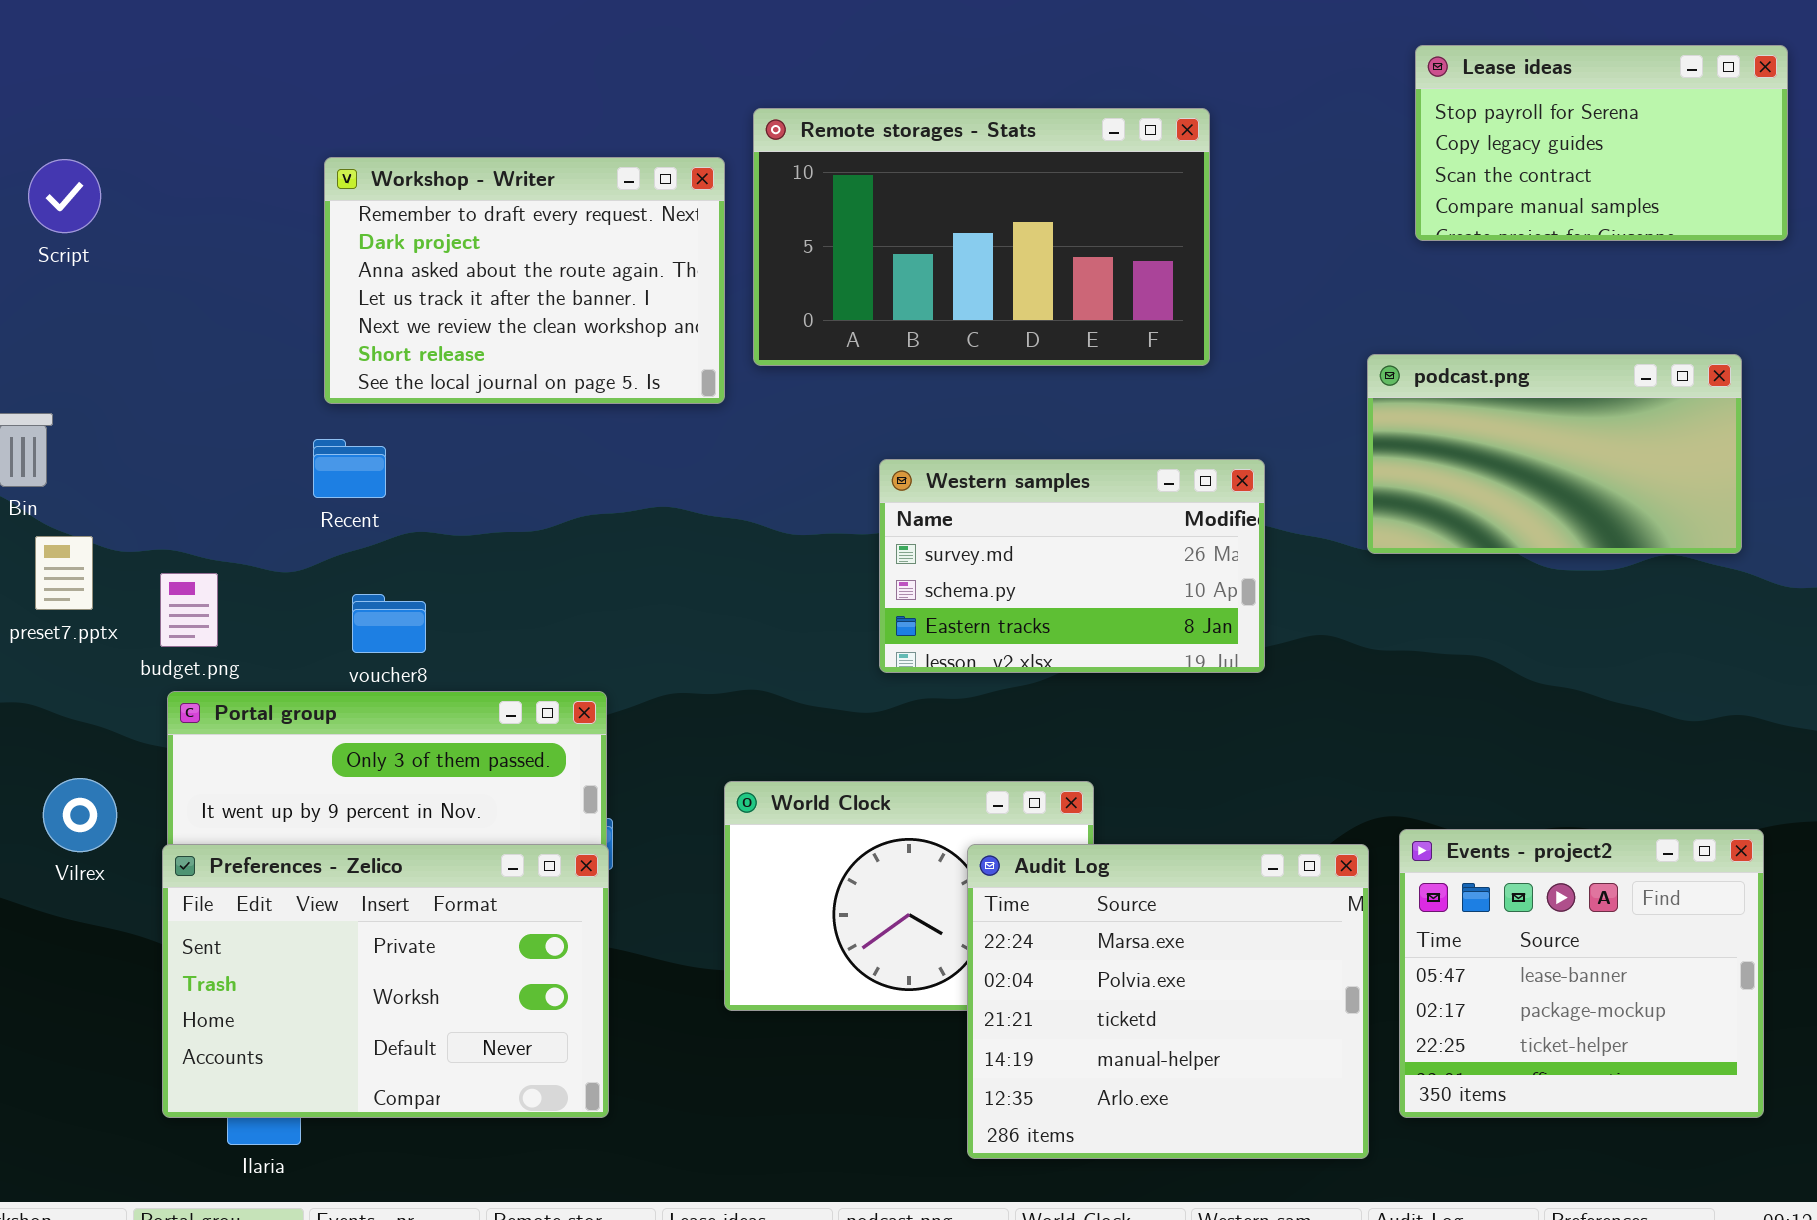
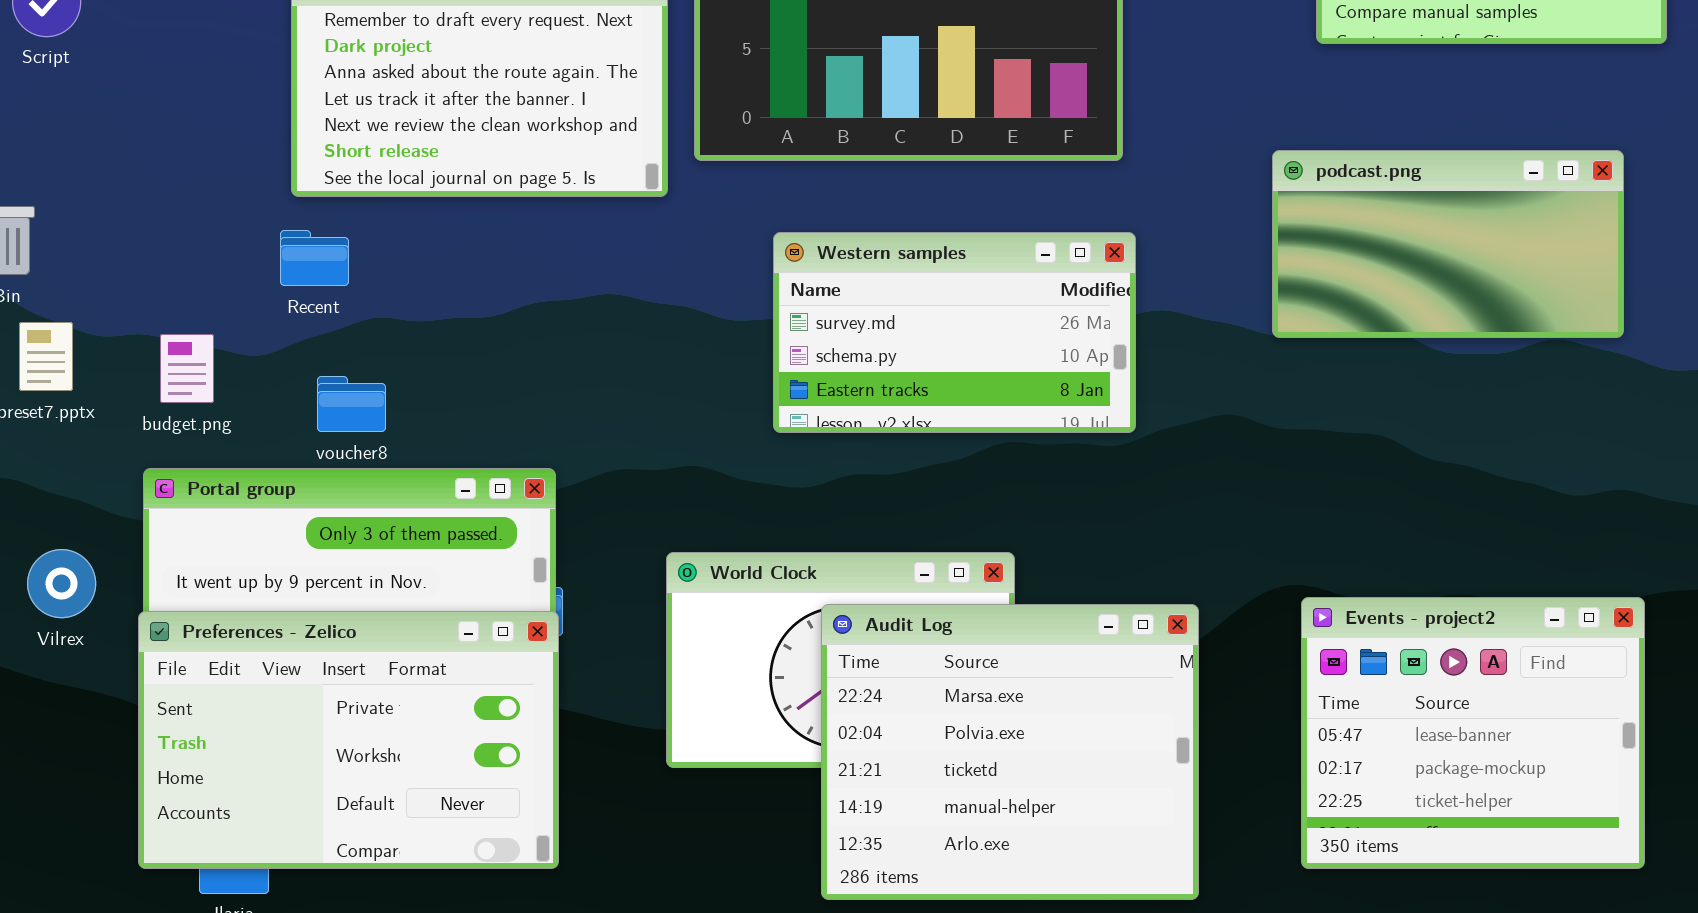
Western samples: [879,459,1265,673] -> [773,232,1136,433], moved
budget.png: [160,573,218,647] -> [160,334,214,403], moved
Audit Log: [967,844,1369,1159] -> [821,604,1199,900], moved

